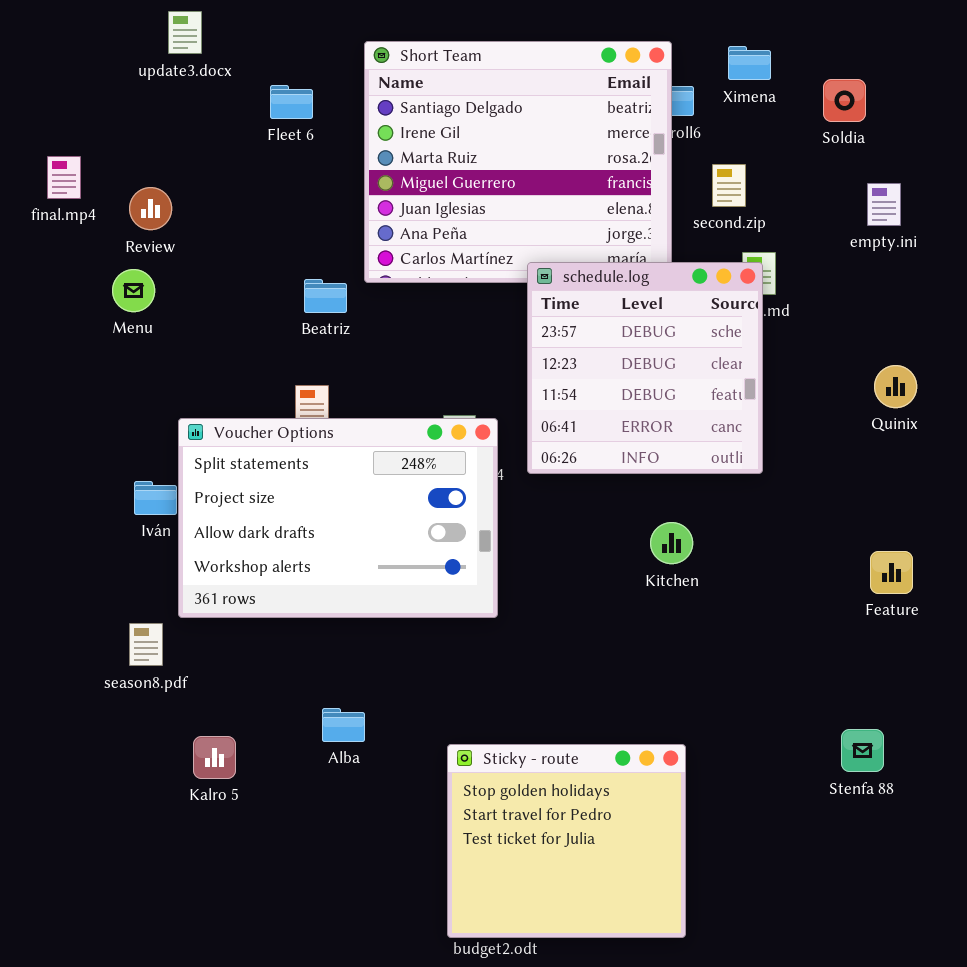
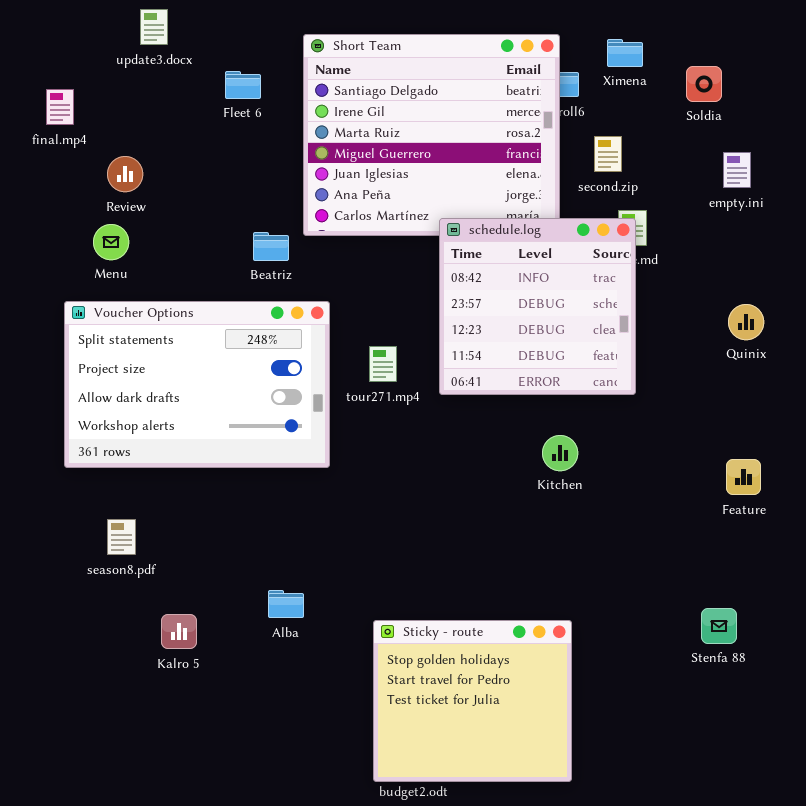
final.mp4: [47,156,81,199] -> [46,89,74,125], moved
schedule.log: [527,262,763,474] -> [439,218,636,395], scrolled up 1 row
Voucher Options: [178,418,498,618] -> [64,301,330,468], moved

